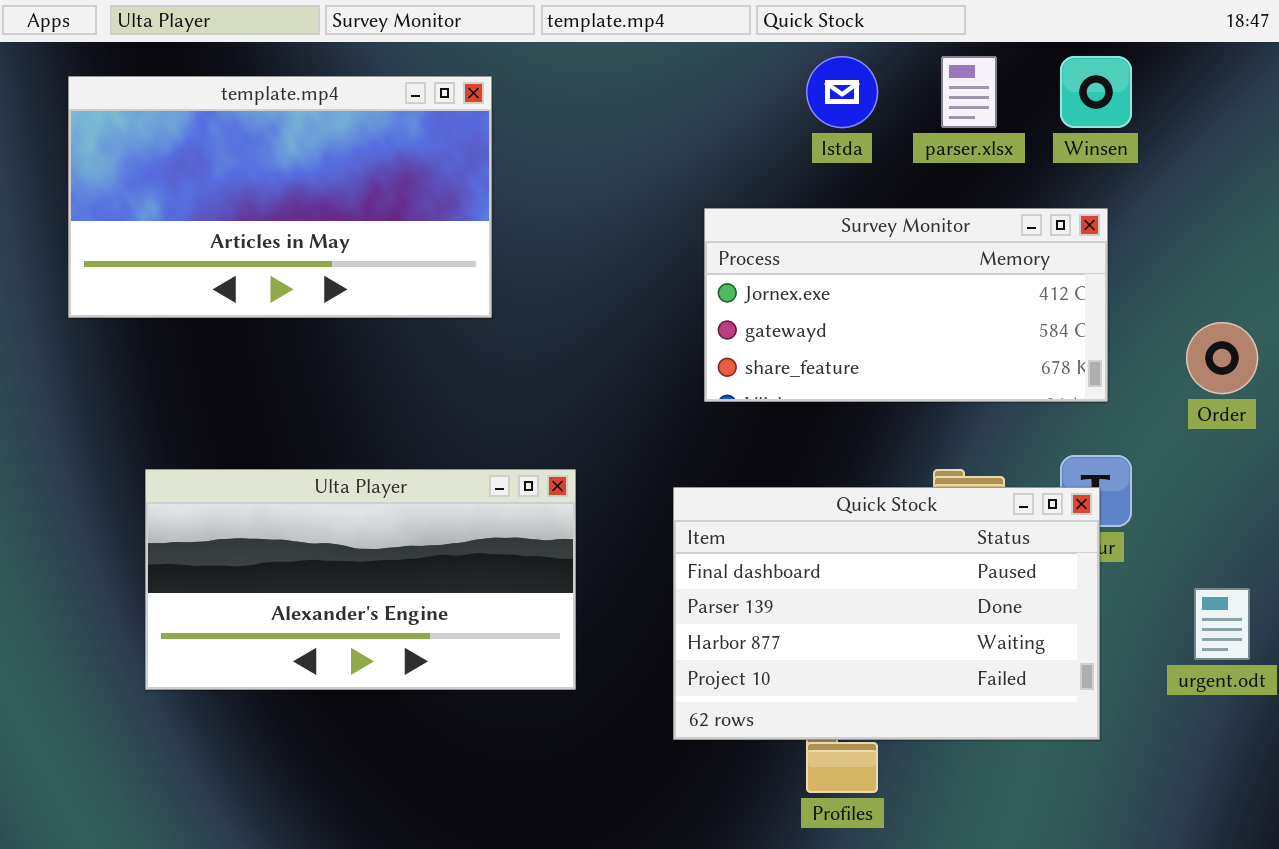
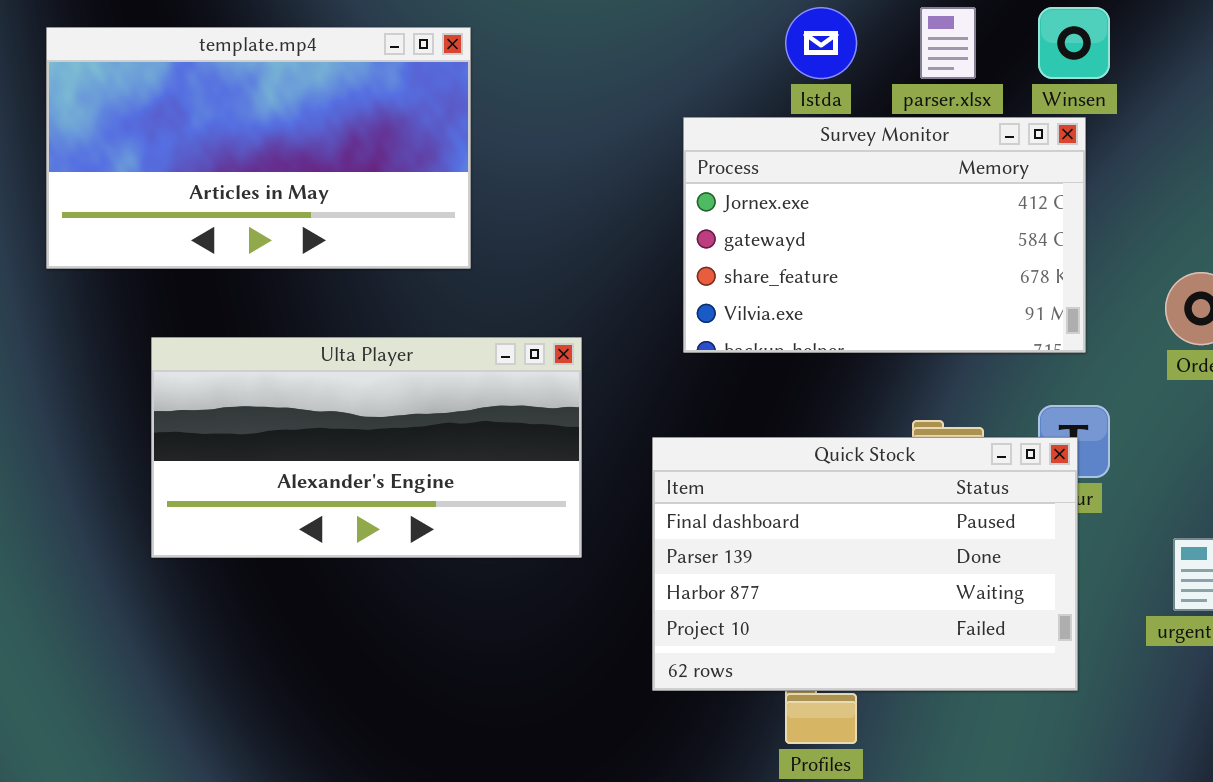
Survey Monitor: [704,208,1108,402] -> [683,117,1086,353], resized
Ulta Player: [145,469,576,690] -> [151,337,582,558], moved

